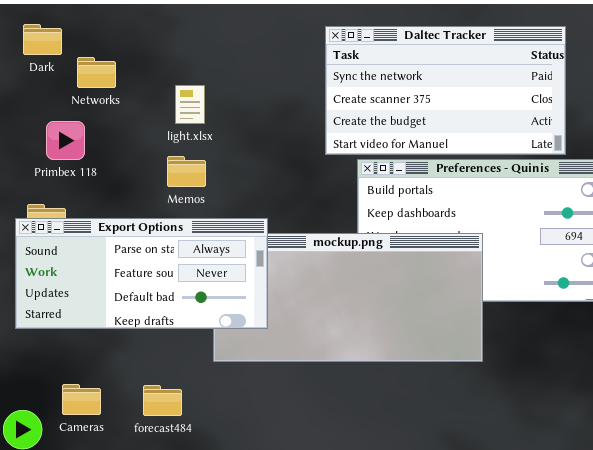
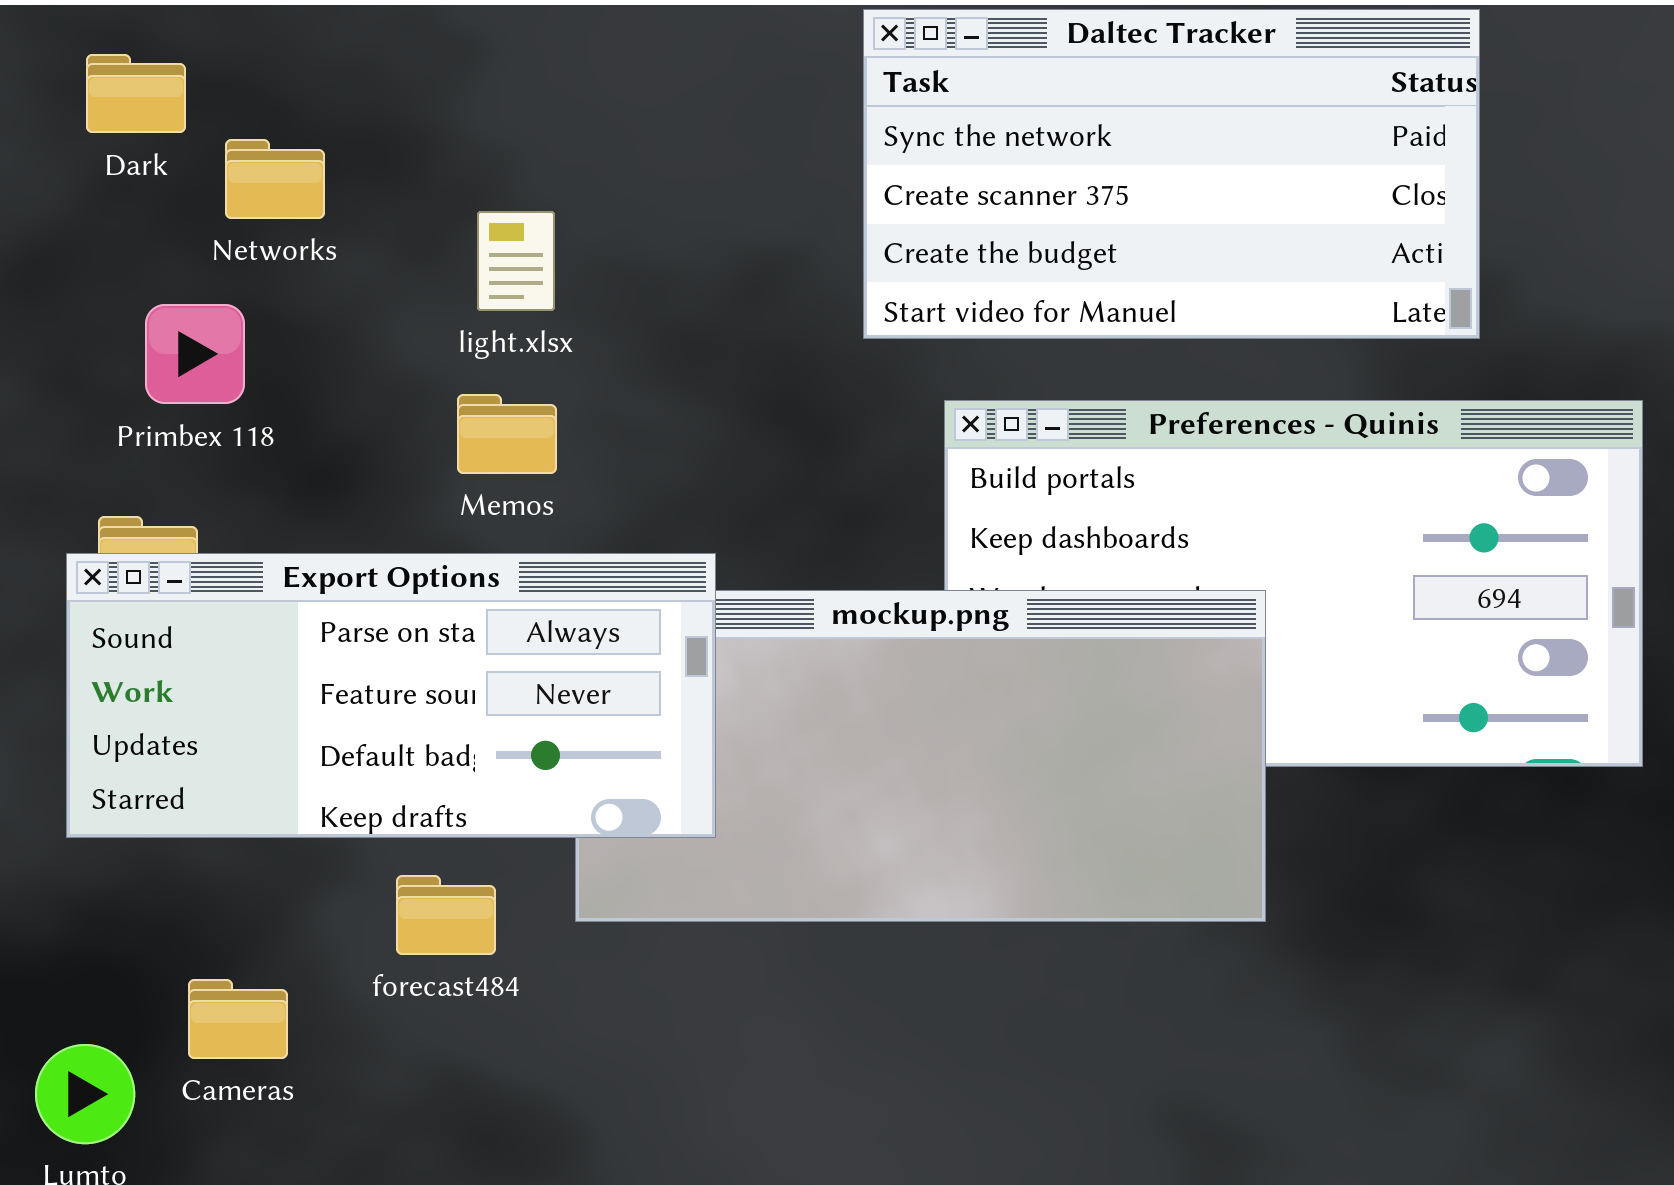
Daltec Tracker: [325,26,566,155] -> [863,9,1480,339], moved
forecast484: [143,385,182,416] -> [396,875,496,955], moved

